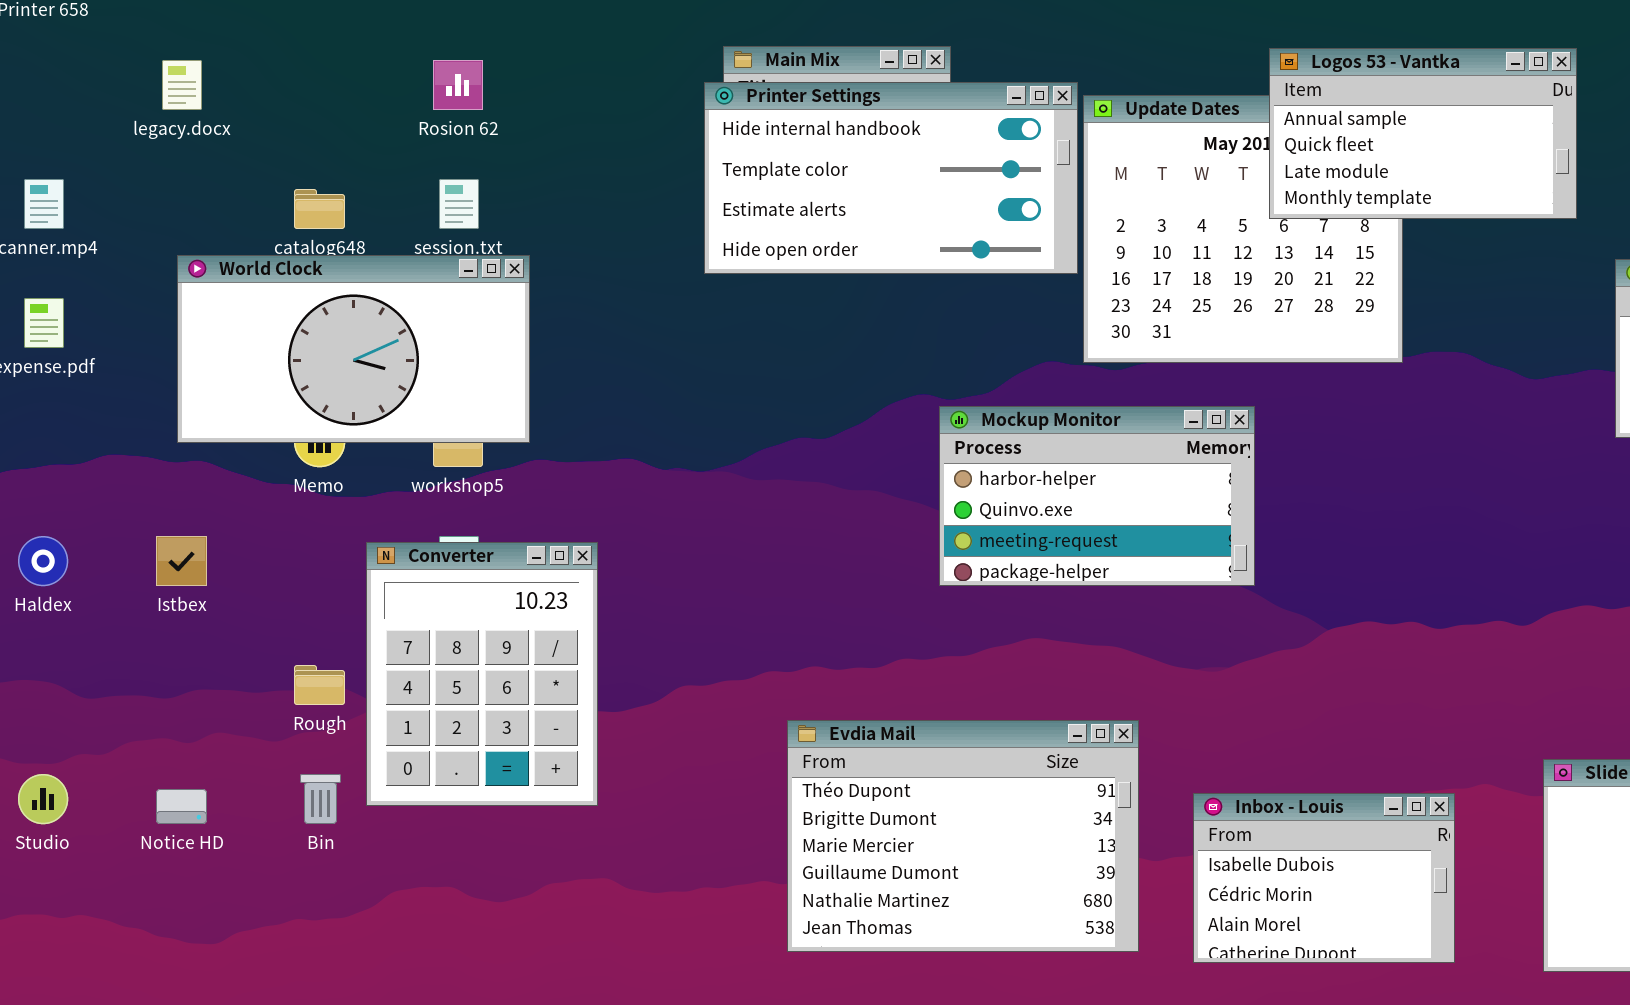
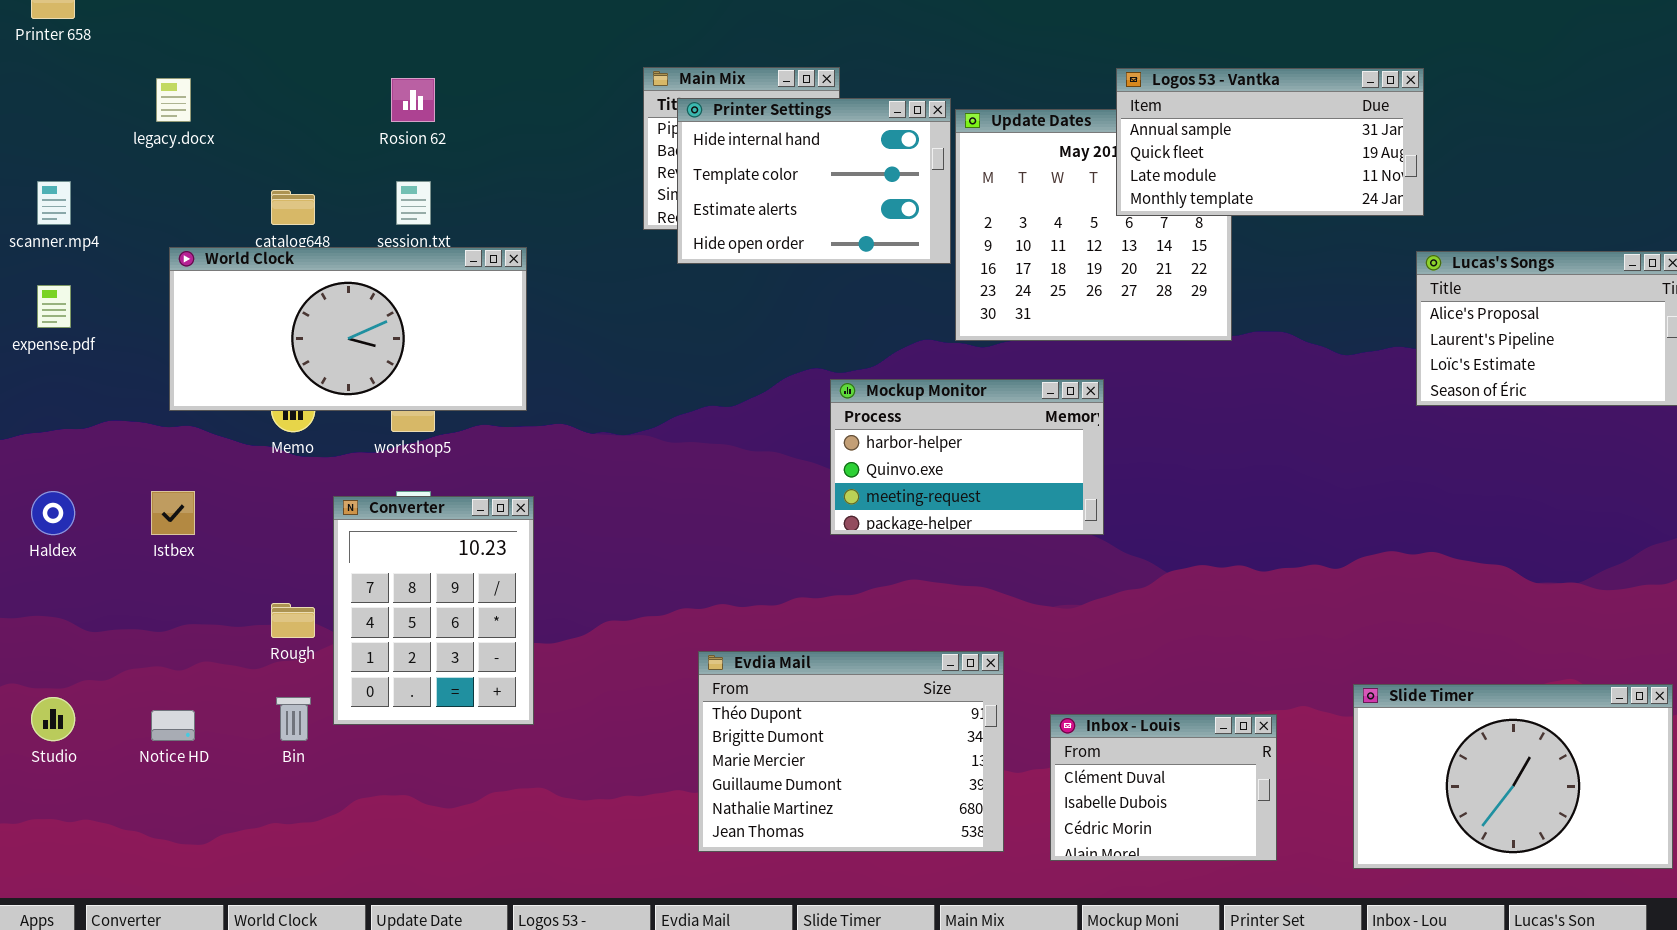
Logos 53 - Vantka: [1269,48,1577,219] -> [1116,68,1424,216], resized
Printer Settings: [704,82,1078,274] -> [677,98,951,264], resized
World Clock: [177,255,530,443] -> [169,247,527,411], resized
Inbox - Louis: [1193,793,1455,963] -> [1050,714,1277,861], scrolled up 1 row

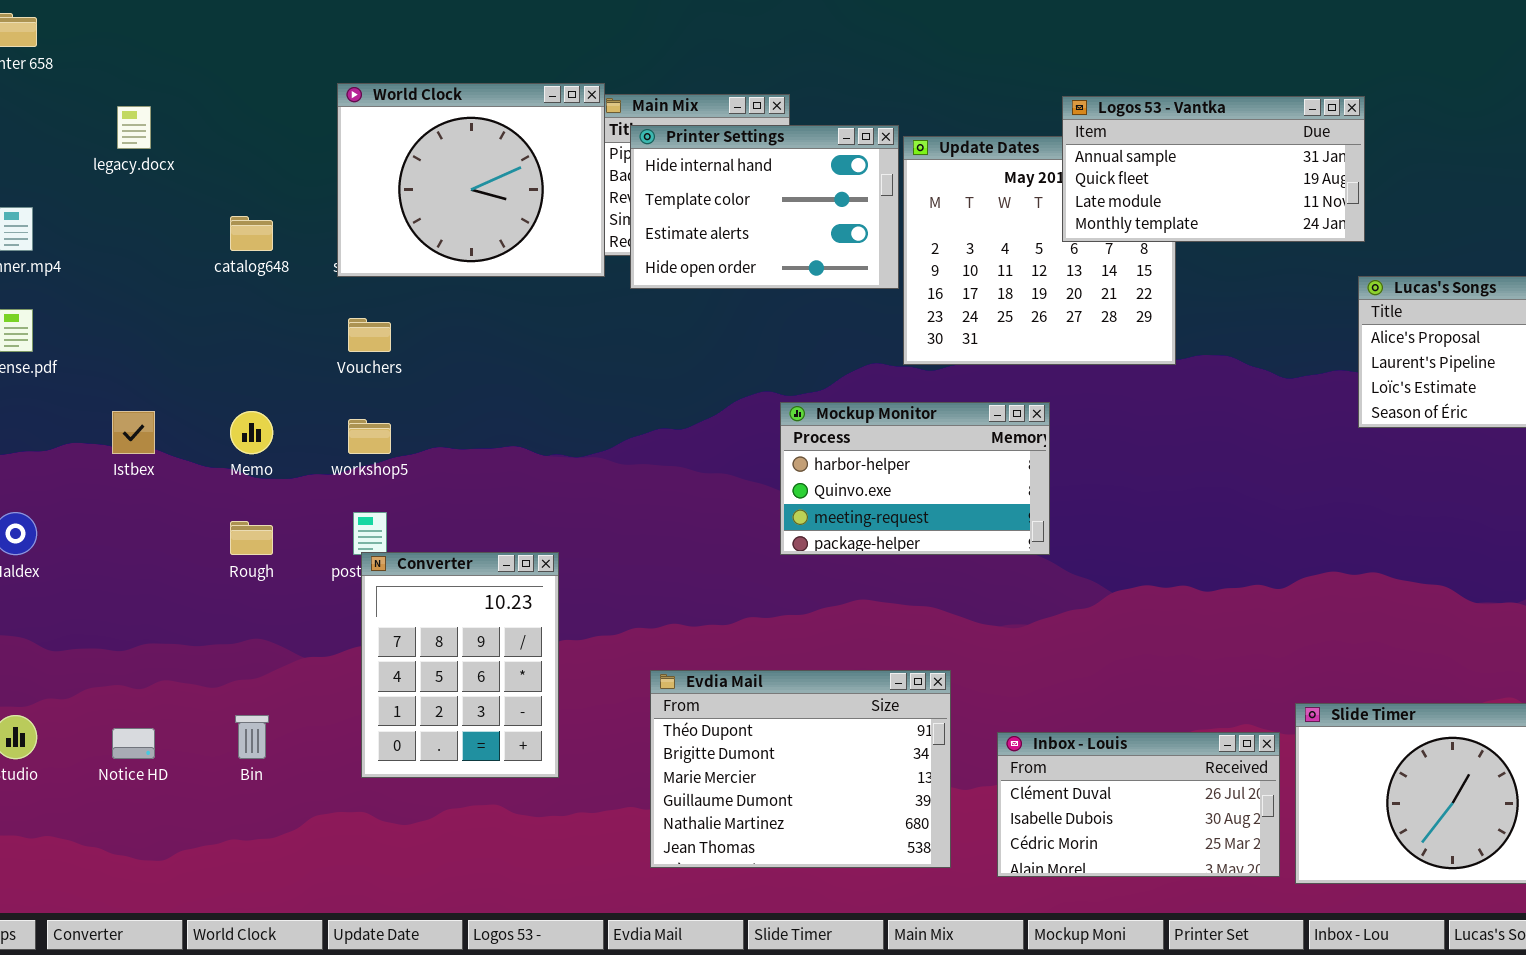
World Clock: [169,247,527,411] -> [337,83,605,277], moved, resized
Istbex: [151,491,195,535] -> [112,411,155,454], moved
Converter: [333,496,534,725] -> [361,552,559,778], moved
Rough: [271,603,315,638] -> [230,521,273,555], moved
Inbox - Louis: [1050,714,1277,861] -> [997,732,1280,877], resized

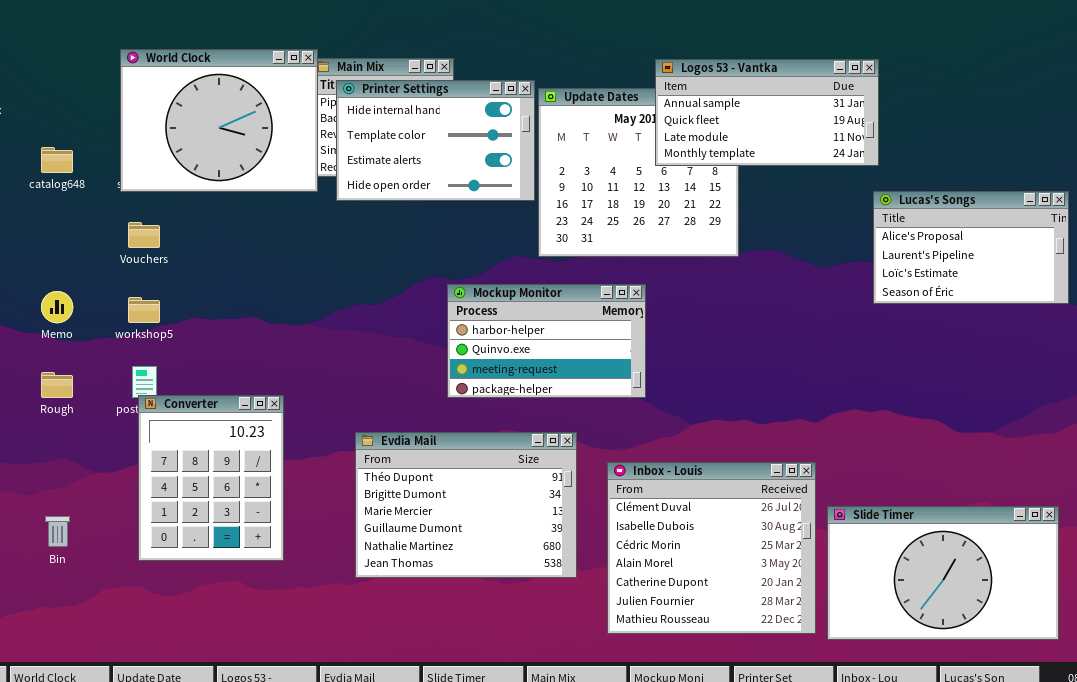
Evdia Mail: [650,670,951,868] -> [355,432,577,578], moved
Inbox - Louis: [997,732,1280,877] -> [607,462,816,634], resized

